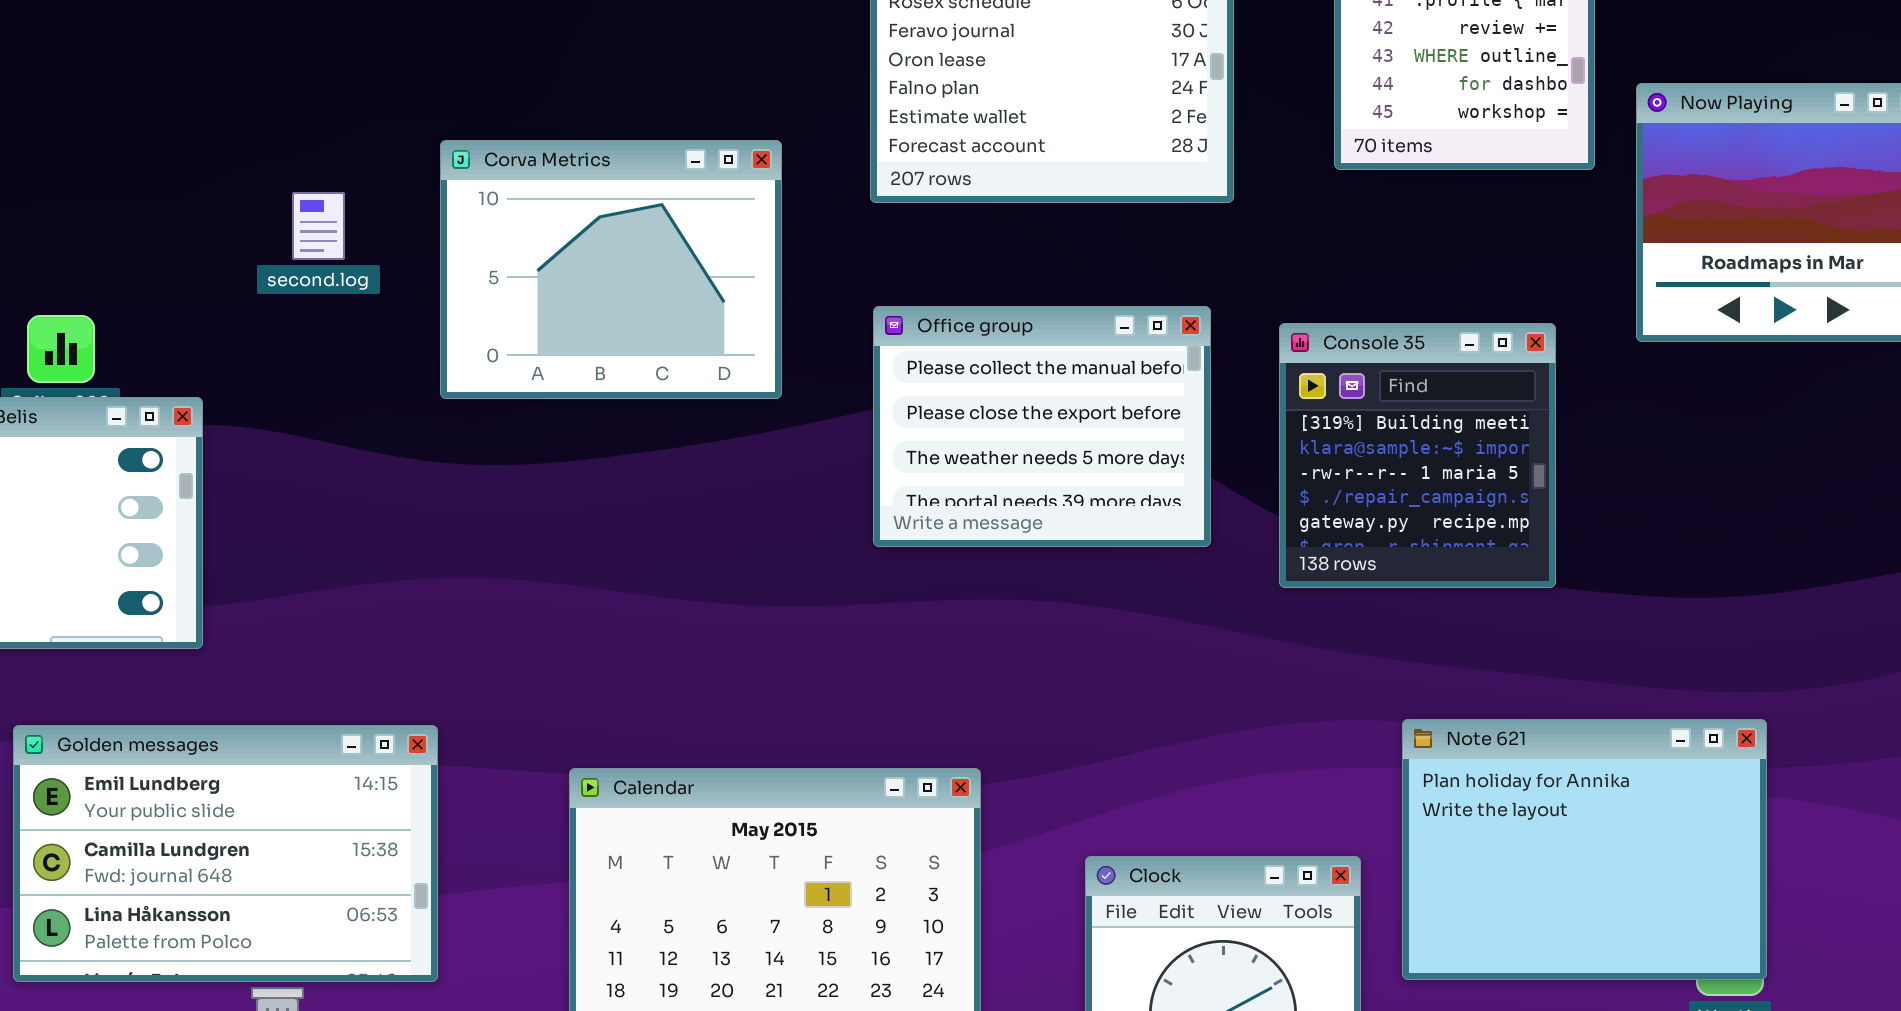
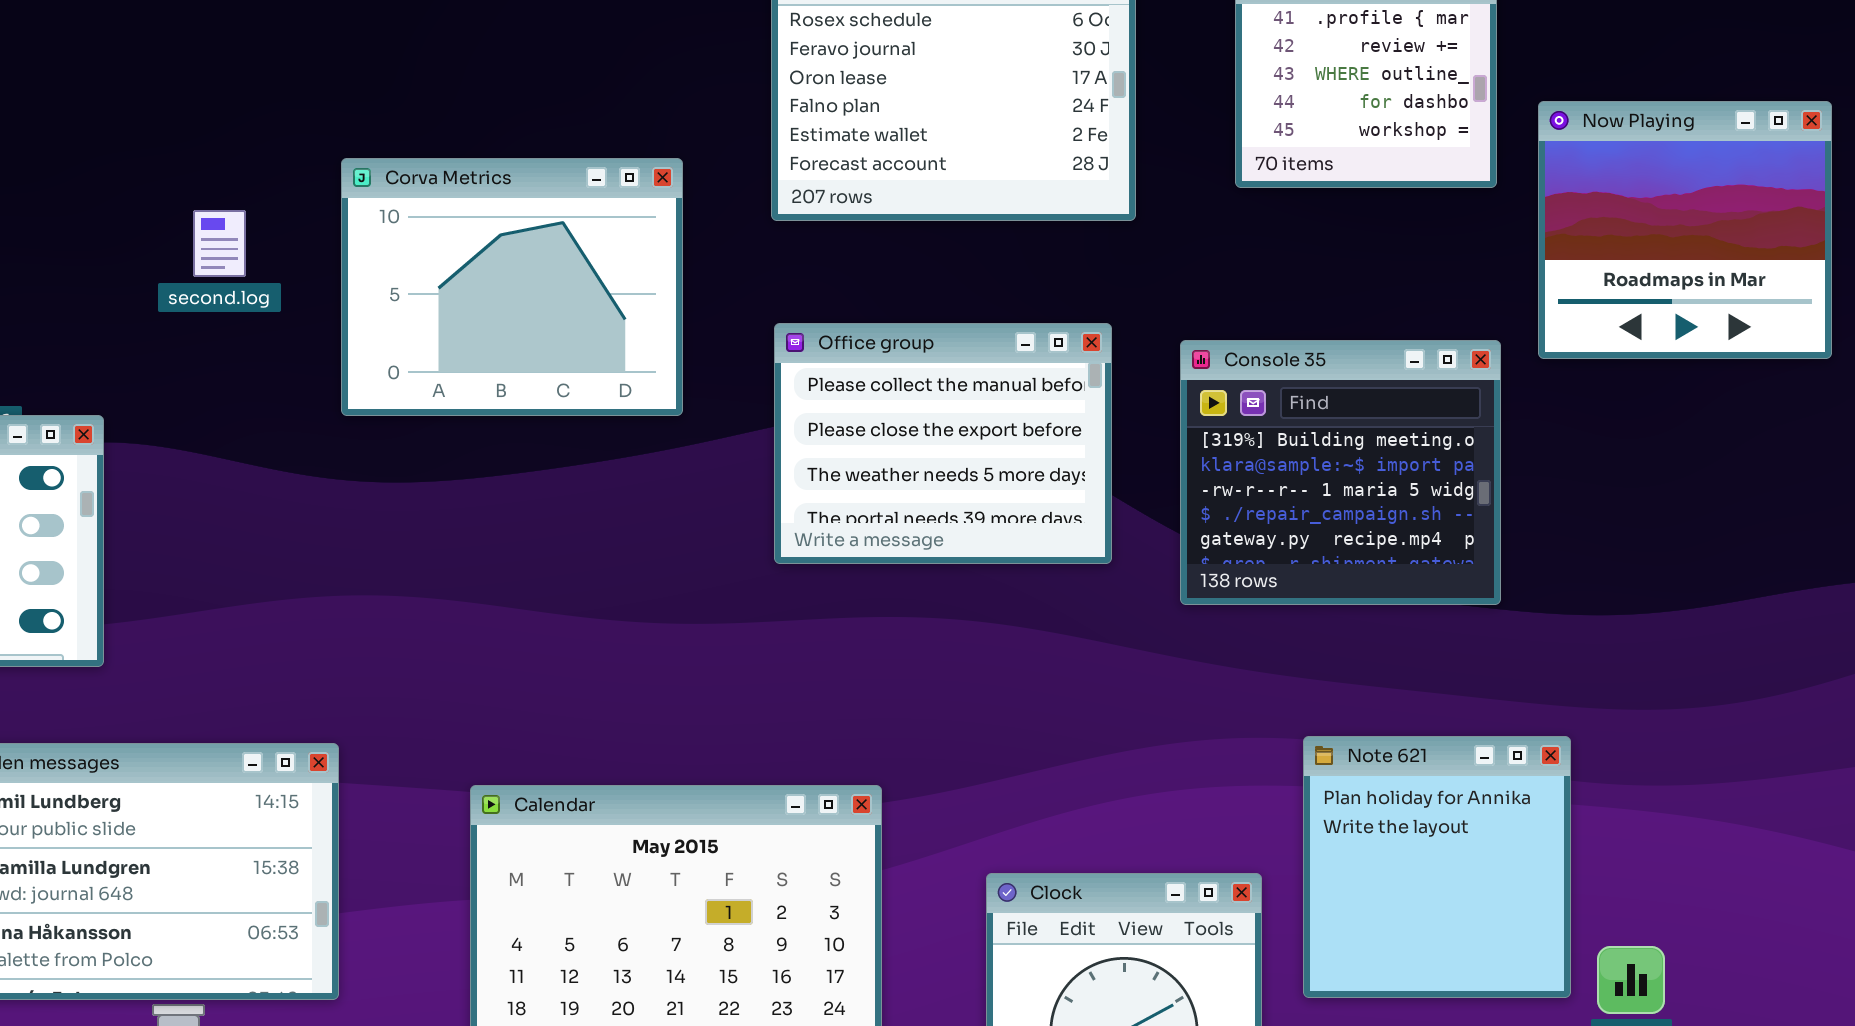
Console 35: [1279,323,1556,588] -> [1180,340,1501,605], resized
Note 621: [1402,719,1767,980] -> [1303,736,1571,998], resized

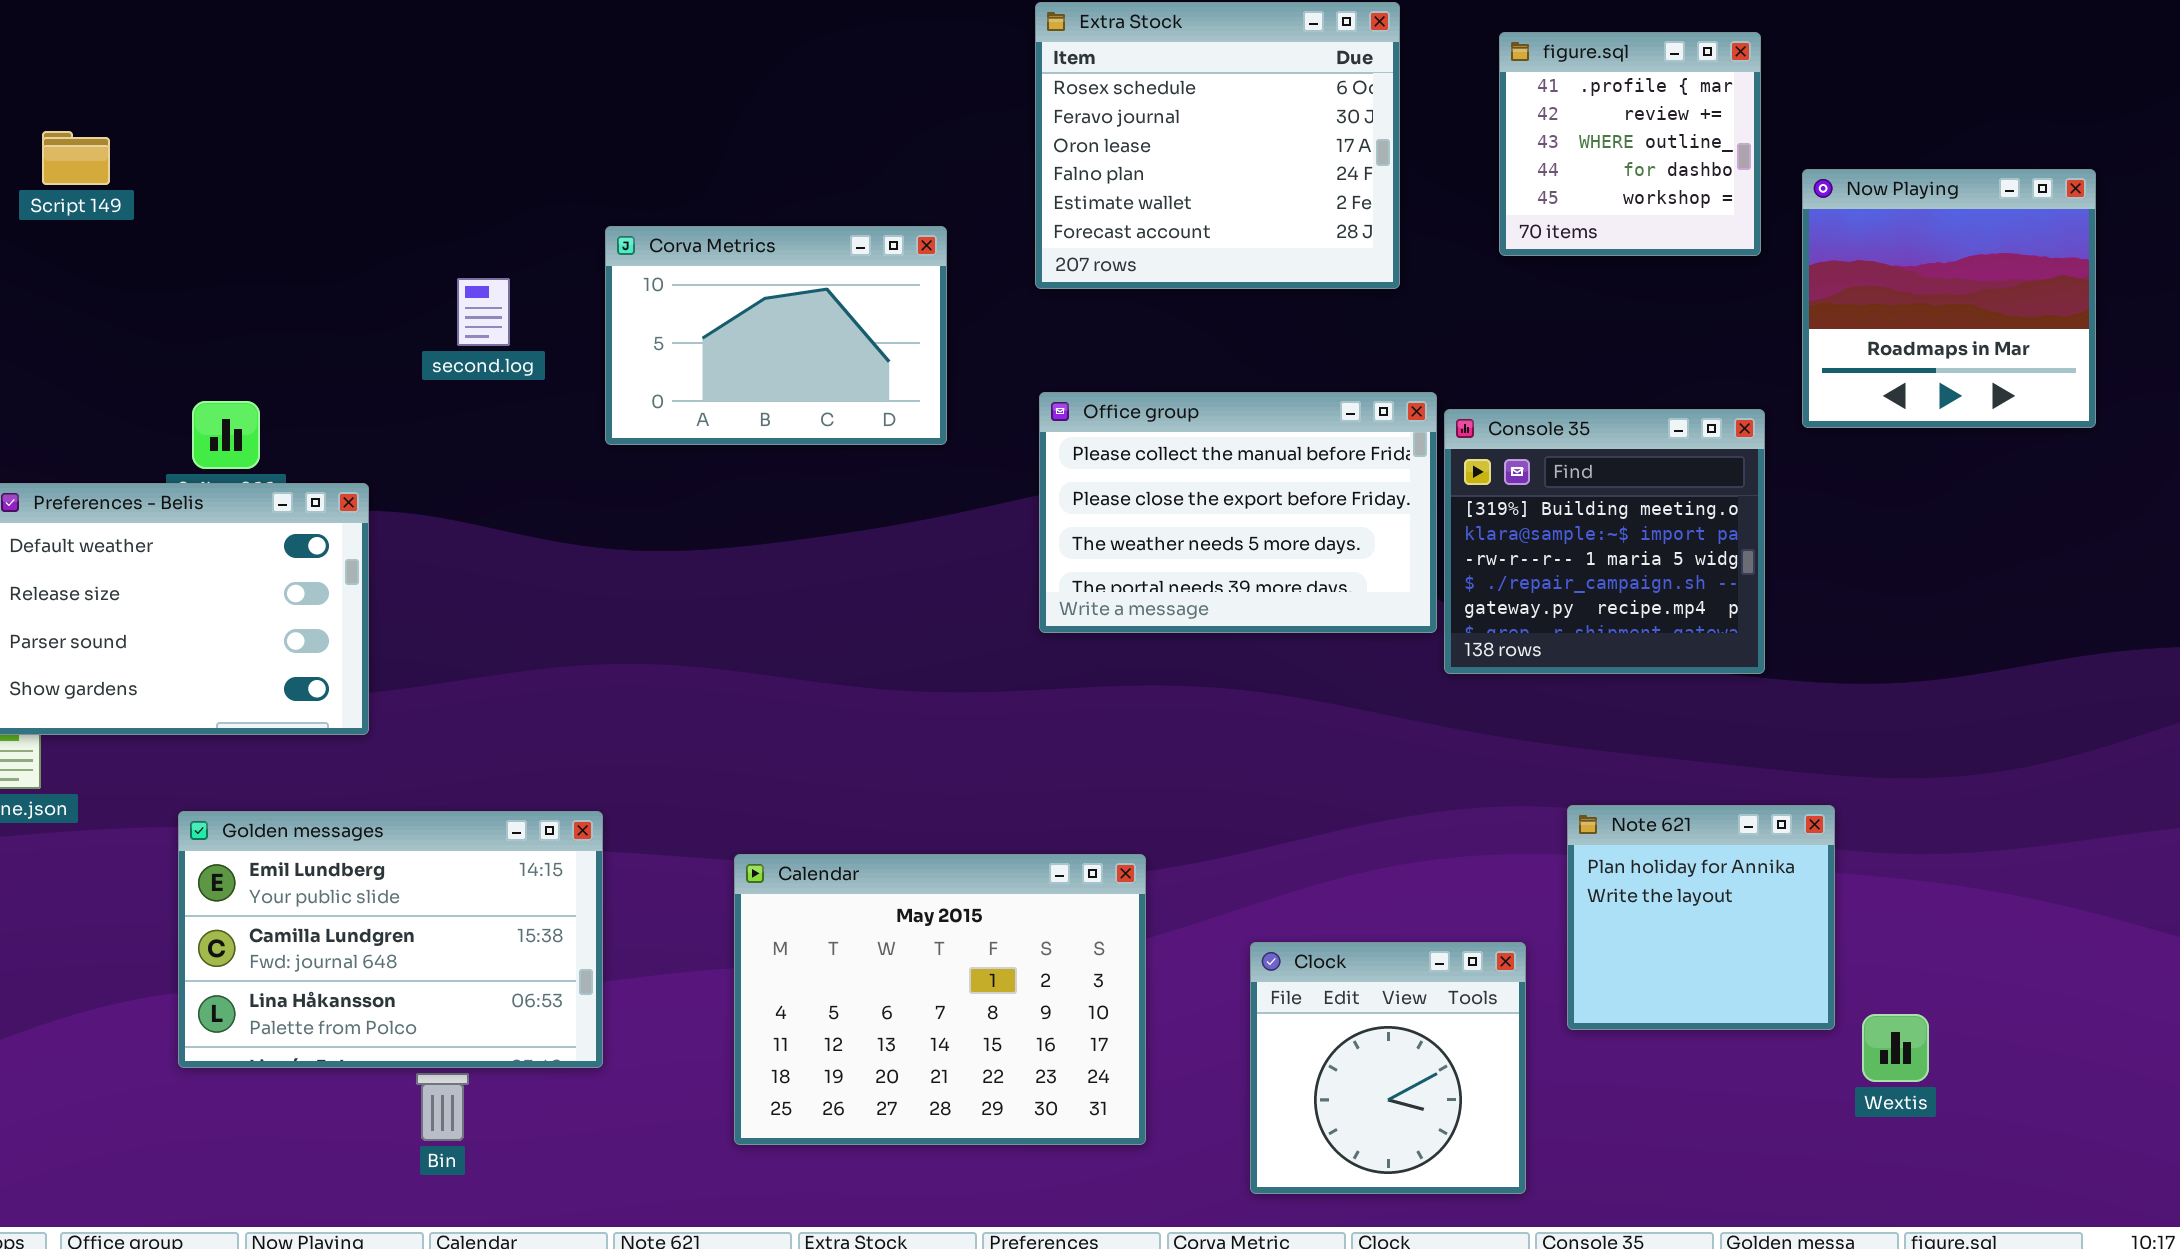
Corva Metrics: [341,158,683,416] -> [605,226,947,445], resized
Office group: [774,323,1112,564] -> [1039,392,1437,633], resized
Note 621: [1303,736,1571,998] -> [1567,805,1835,1030], resized

